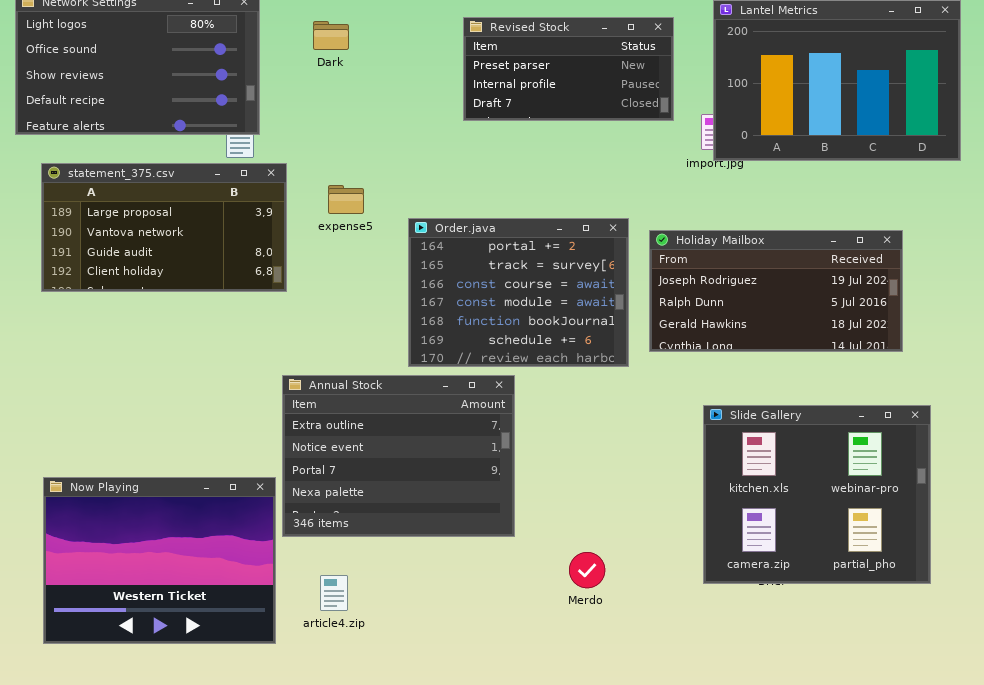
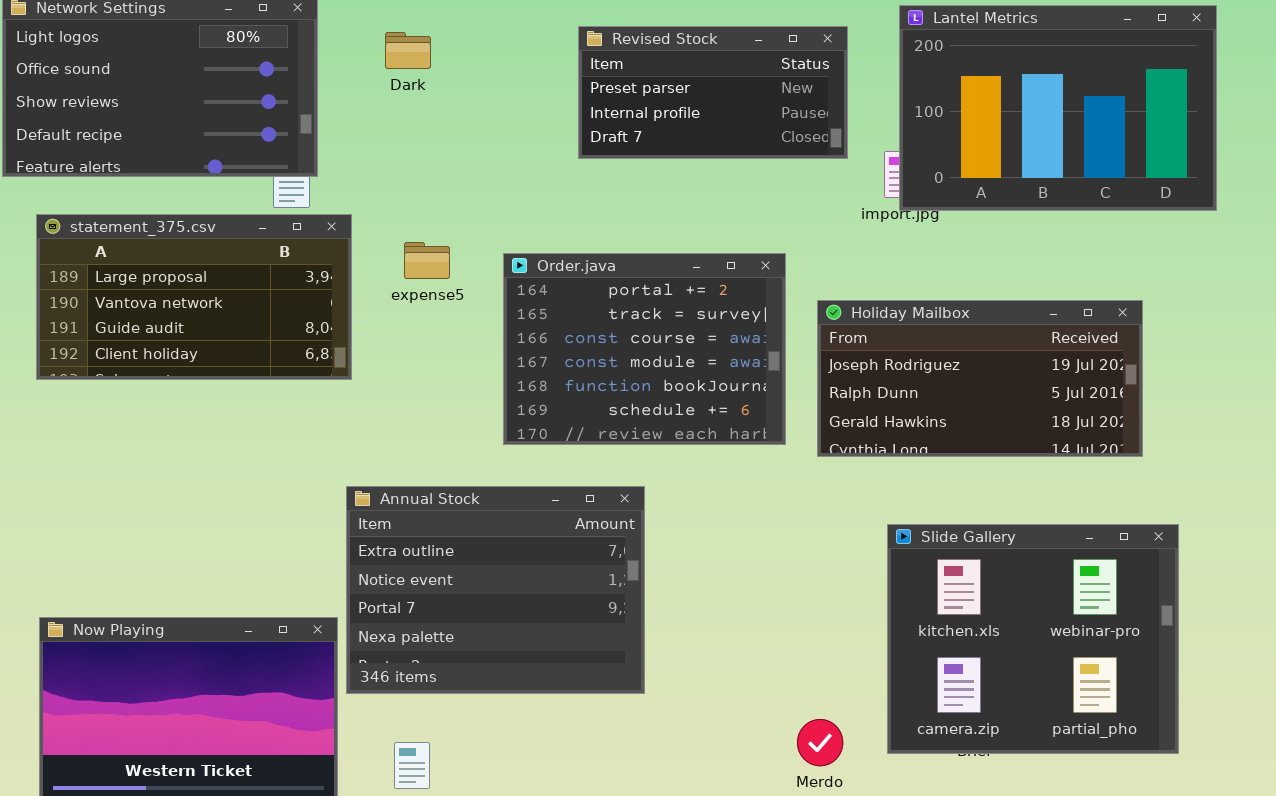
Order.java: [408,218,629,367] -> [503,253,786,445], moved
Merdo: [569,552,605,588] -> [797,719,843,766], moved

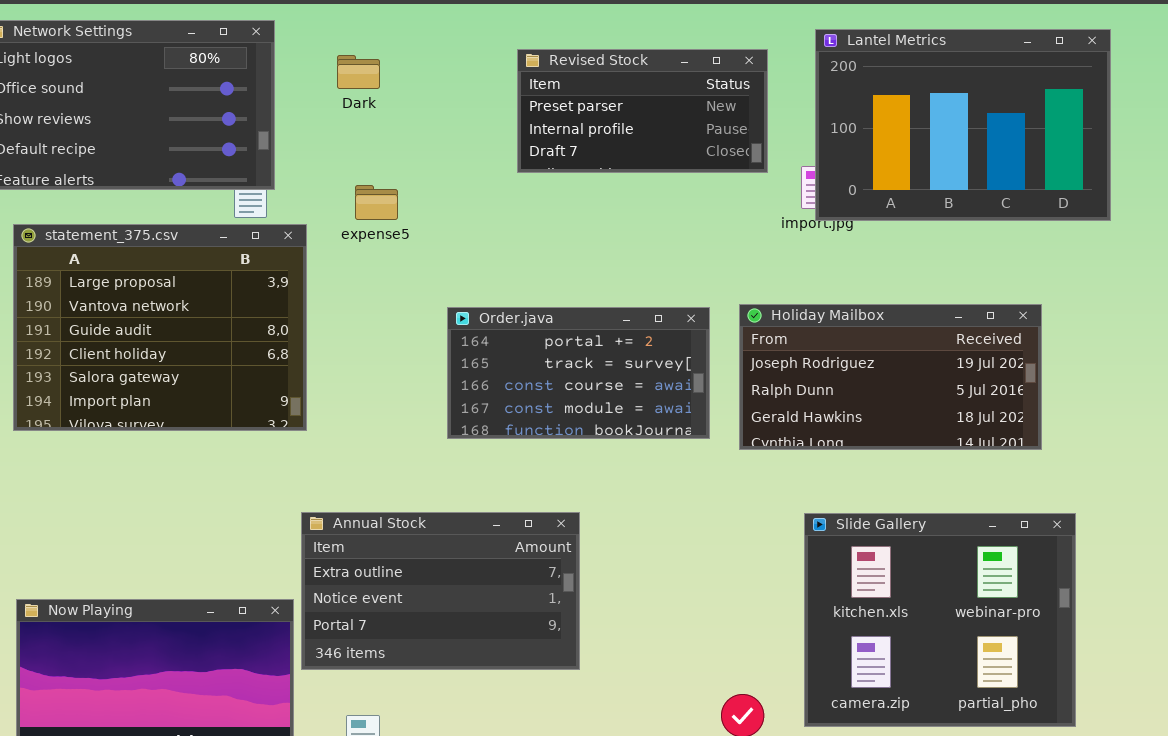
statement_375.csv: [36,214,352,380] -> [13,224,307,431], resized
expense5: [404,242,450,279] -> [355,185,398,220], moved
Order.java: [503,253,786,445] -> [447,307,710,439], resized
Annual Stock: [346,486,645,694] -> [301,512,580,670], resized

